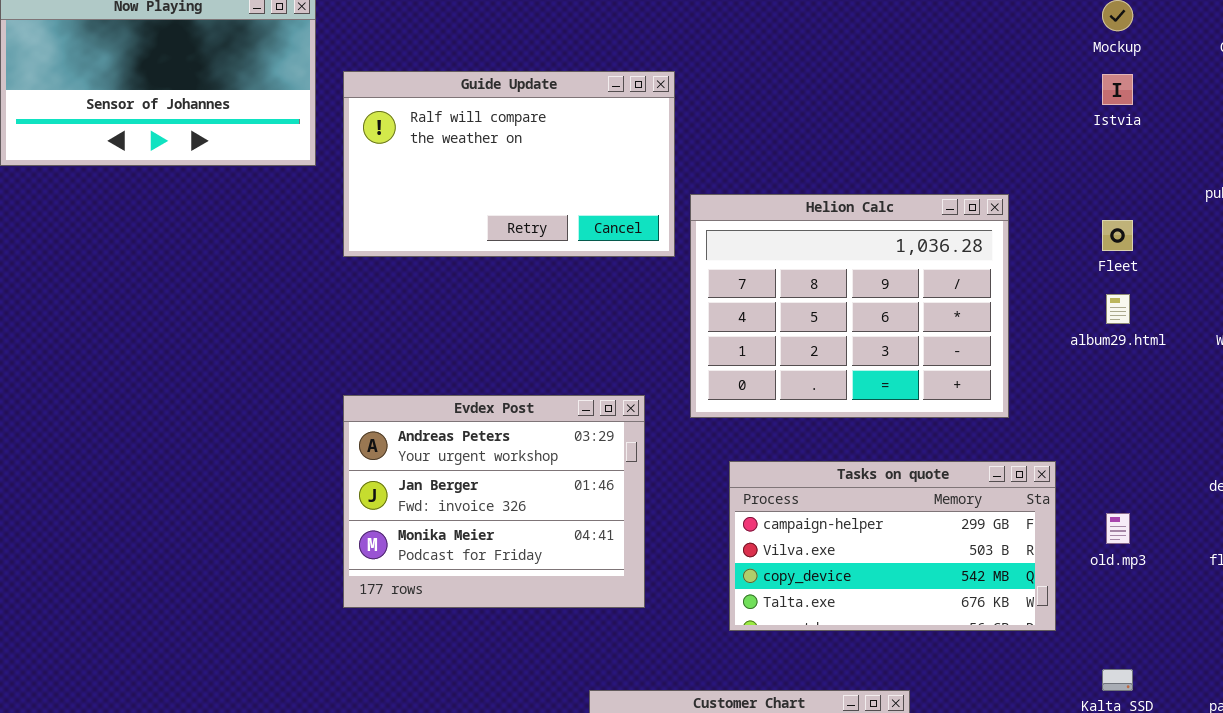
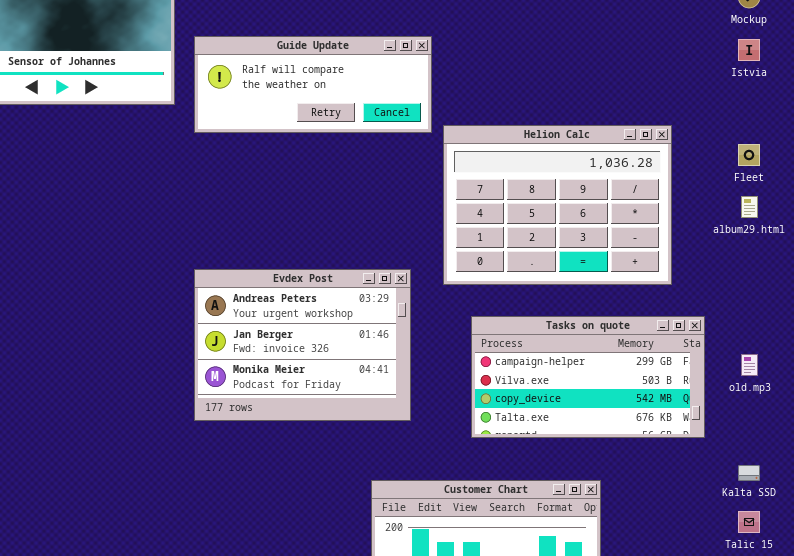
Guide Update: [343,71,675,257] -> [194,36,432,133], resized

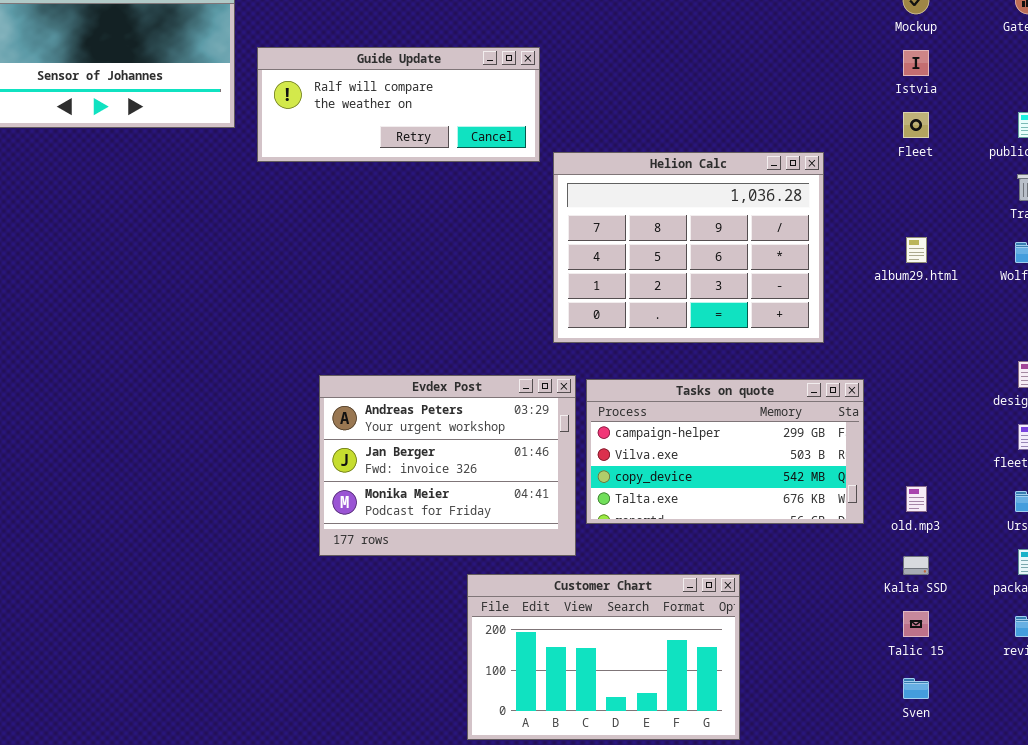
Fleet: [738,144,760,166] -> [903,112,929,138], moved
Evdex Post: [194,269,411,421] -> [319,375,576,556], moved
old.mp3: [741,354,758,376] -> [906,486,927,512], moved

